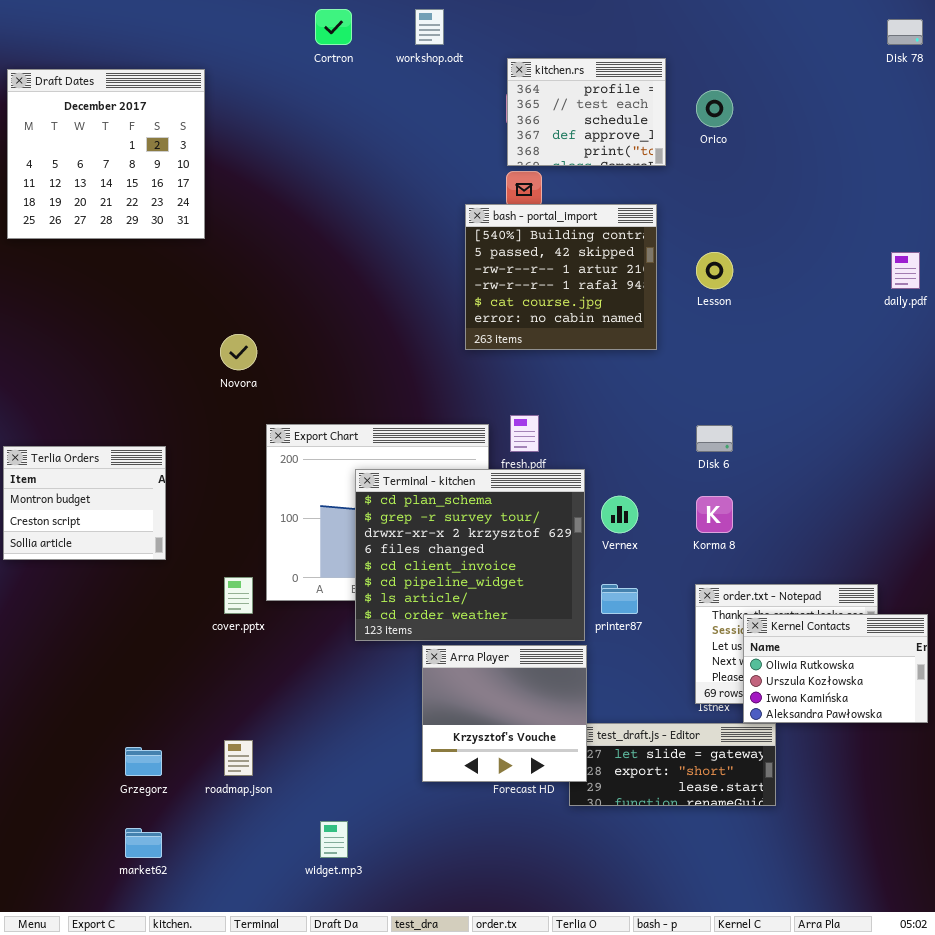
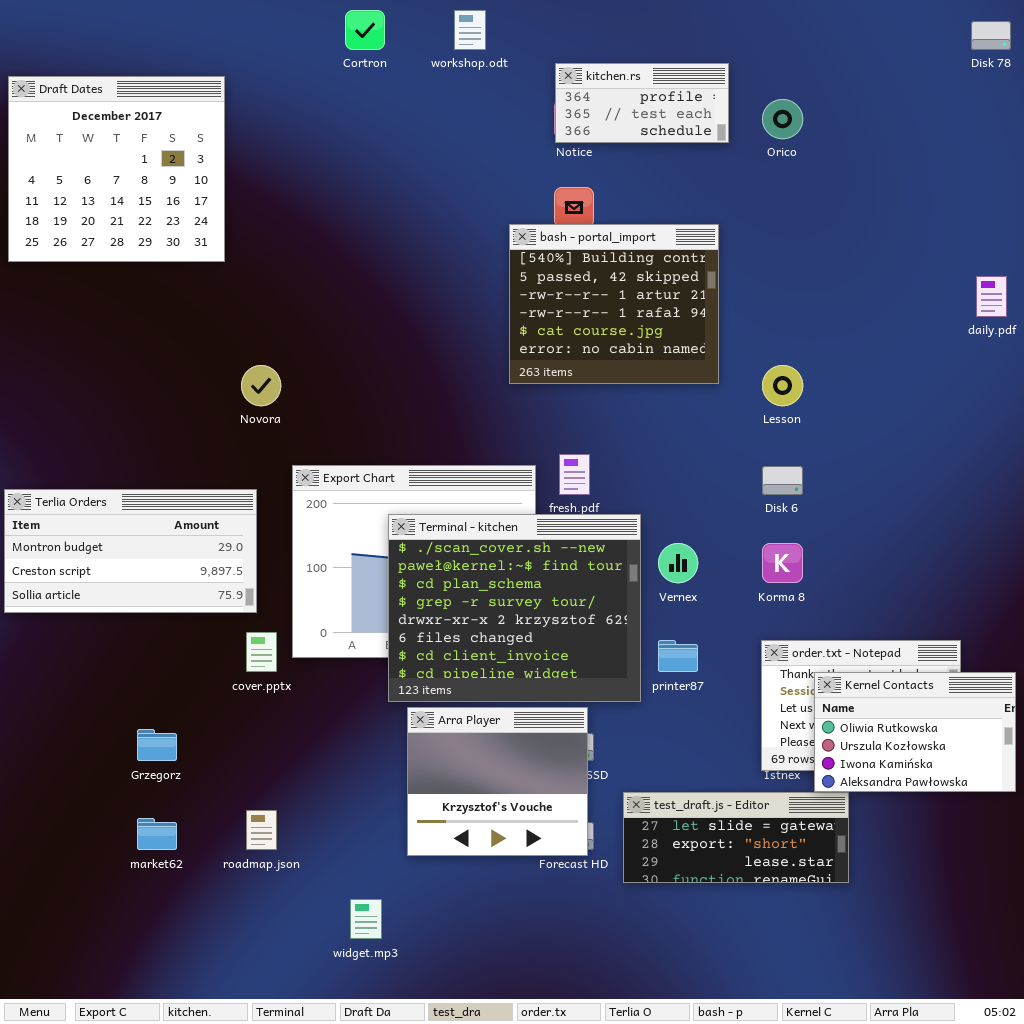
kitchen.rs: [507,58,666,166] -> [555,63,729,143], resized
Lesson: [696,252,733,289] -> [762,365,803,406], moved
Terlia Orders: [3,446,166,560] -> [4,489,257,613], resized
Terminal - kitchen: [355,469,585,641] -> [388,514,641,702], scrolled up 2 rows
Arra Player: [422,645,587,782] -> [407,707,588,856], moved
Grzegorz: [125,747,162,776] -> [137,729,177,761], moved
market62: [125,828,162,858] -> [137,818,177,850], moved

